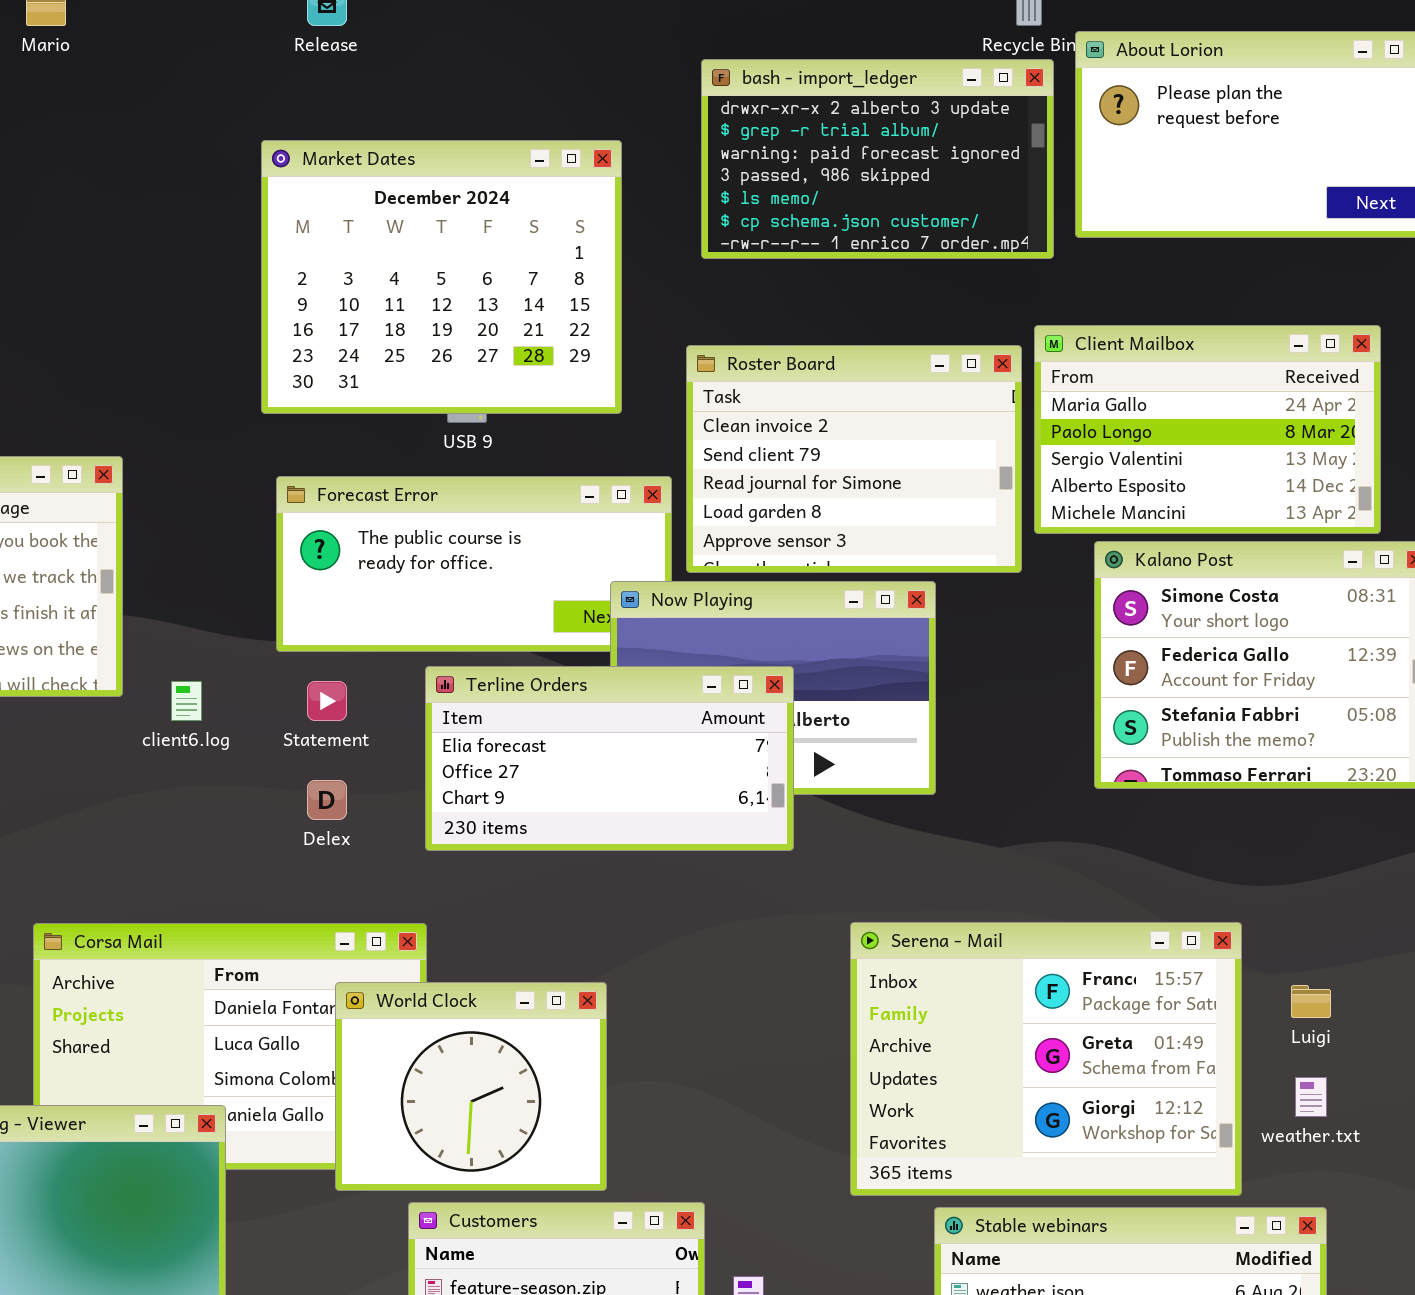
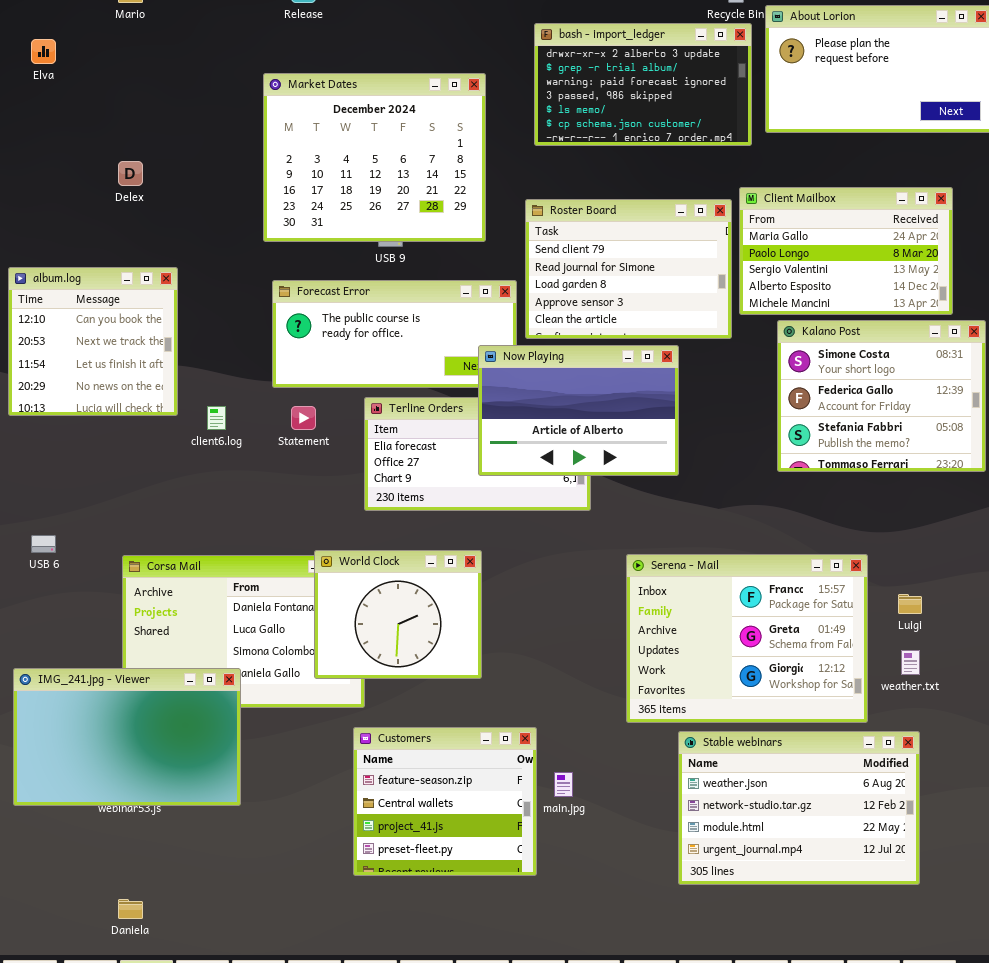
Roster Board: [686,345,1022,573] -> [525,199,732,339], scrolled down 1 row
Now Playing: [610,581,936,795] -> [478,345,679,476], raised
Delex: [307,780,347,820] -> [118,161,143,186], moved
World Clock: [335,982,607,1191] -> [314,550,482,679], moved

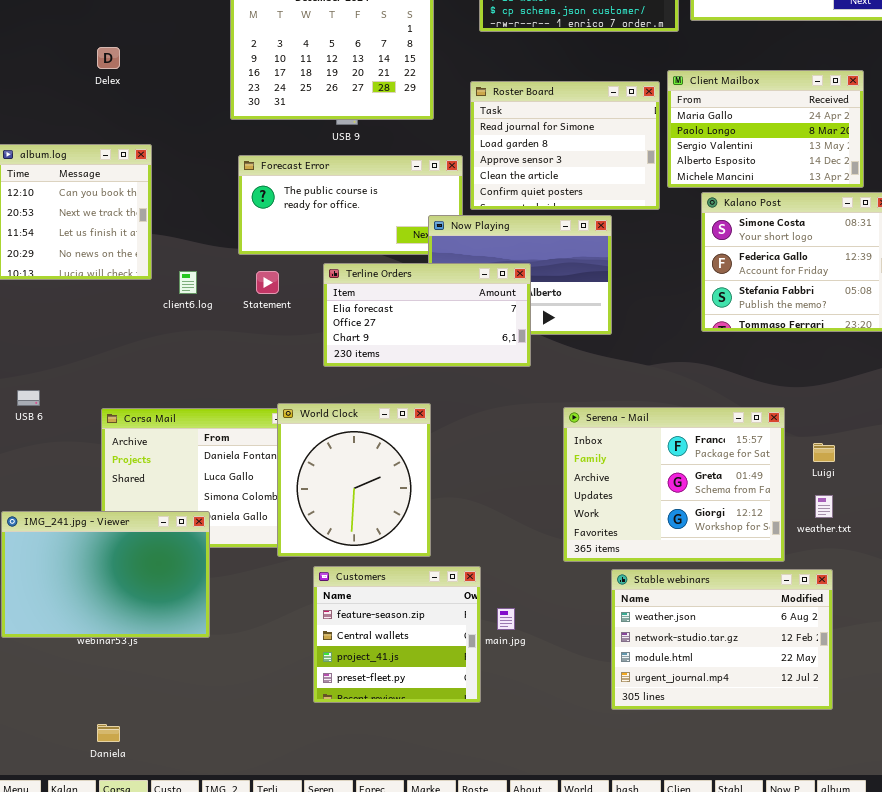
Roster Board: [525,199,732,339] -> [470,81,660,210], scrolled down 1 row
Terline Orders: [364,397,591,511] -> [323,263,531,367], raised
World Clock: [314,550,482,679] -> [277,403,431,557], resized

